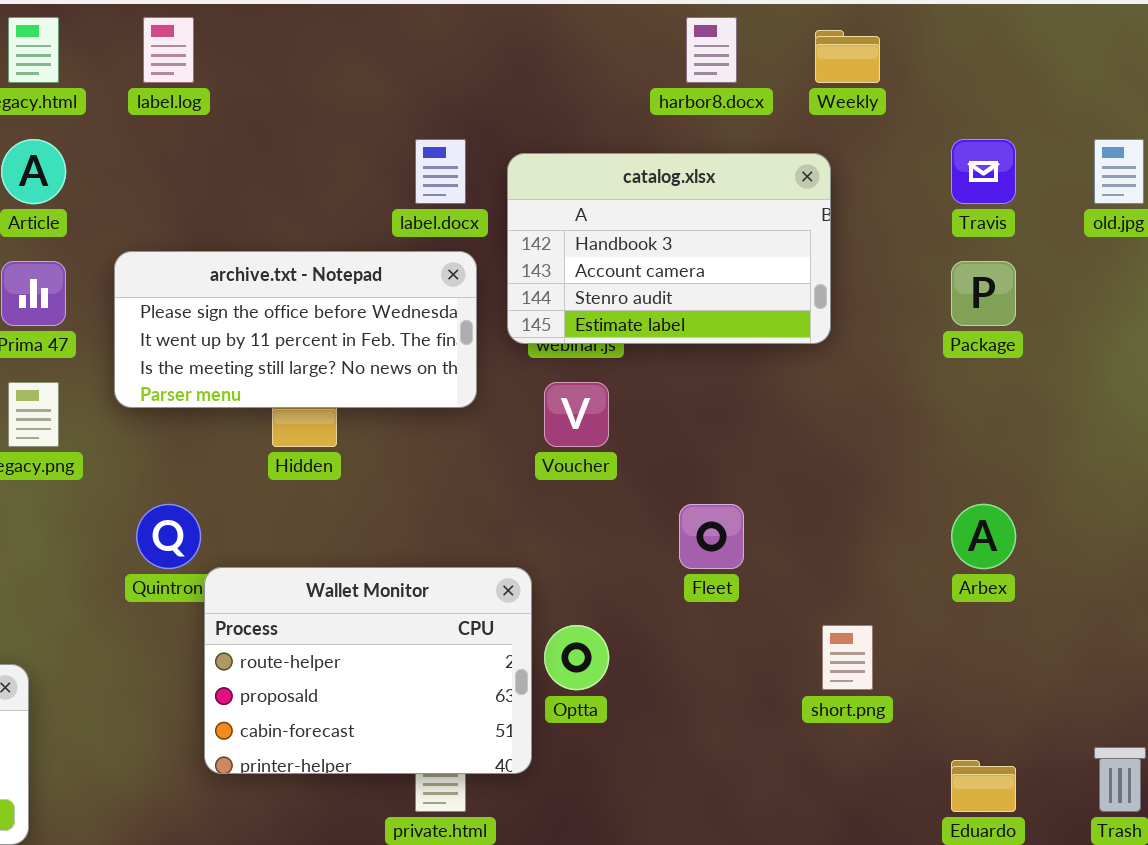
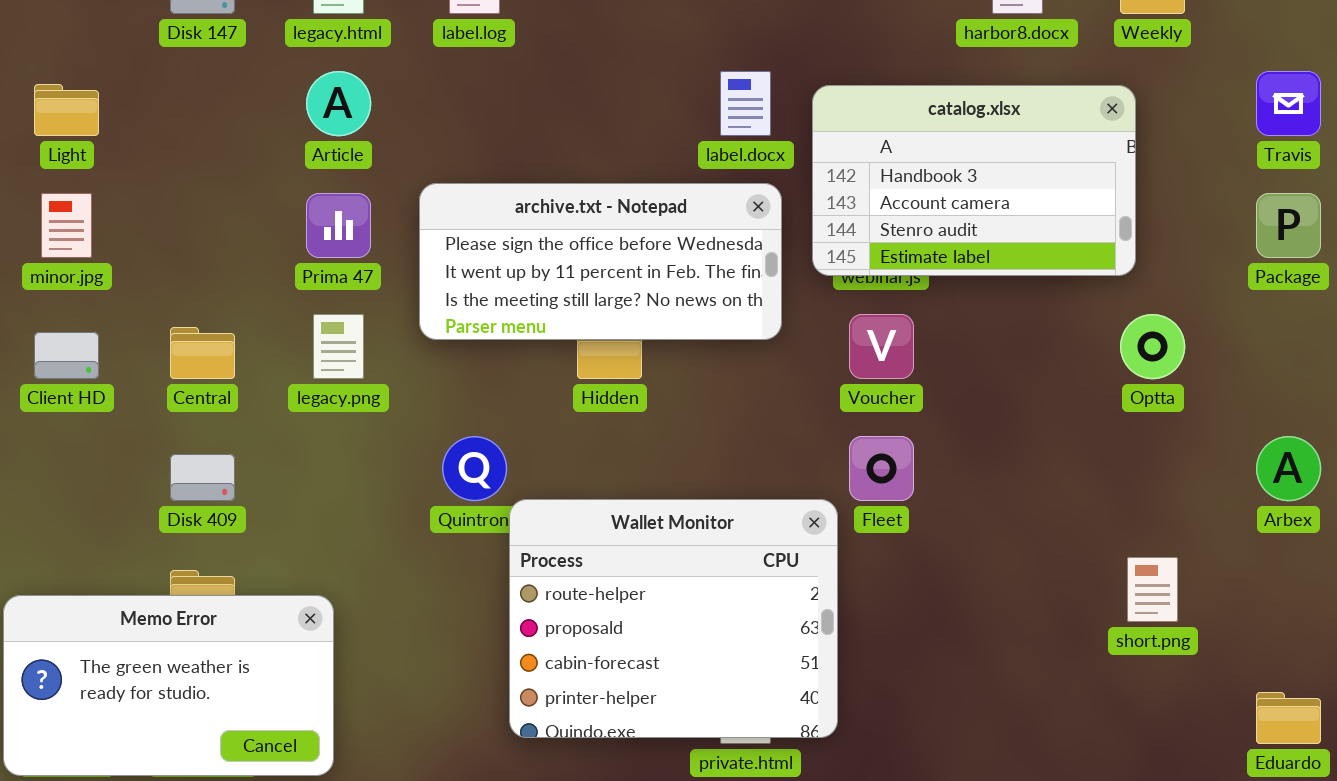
Fleet: [679,504,744,569] -> [849,436,914,501], moved
Wallet Monitor: [204,567,532,774] -> [509,499,838,738], resized
Optta: [544,625,609,690] -> [1120,314,1185,379], moved

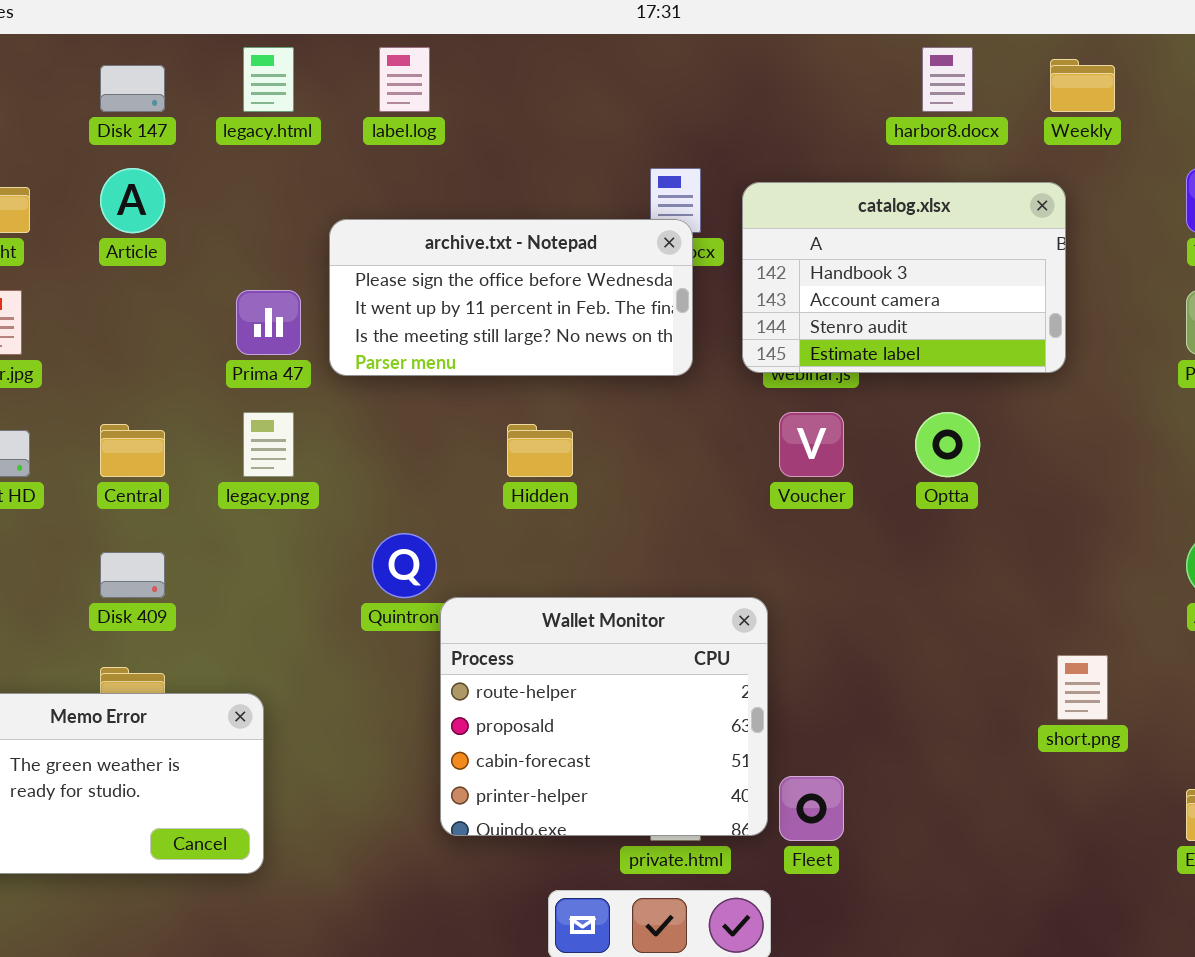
Article: [306,71,371,136] -> [100,168,165,233], moved
archive.txt - Notepad: [419,183,782,340] -> [329,219,693,376], moved
Optta: [1120,314,1185,379] -> [915,412,980,477], moved
Fleet: [849,436,914,501] -> [779,776,844,841], moved

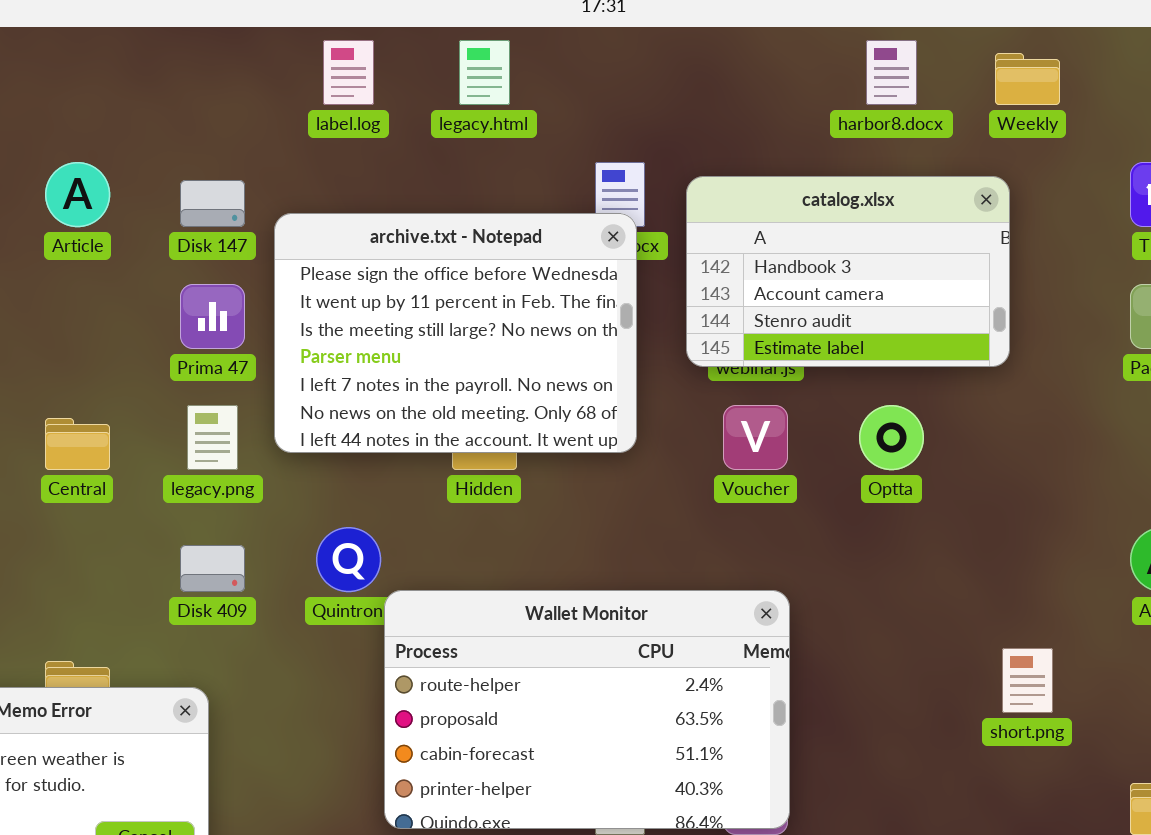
legacy.html: [243,47,294,112] -> [459,40,510,105], moved
Disk 147: [100,65,165,112] -> [180,180,245,227], moved
archive.txt - Notepad: [329,219,693,376] -> [274,213,637,453], resized
Disk 409: [100,552,165,598] -> [180,545,245,592], moved
Wallet Monitor: [440,597,768,836] -> [384,590,790,829], resized

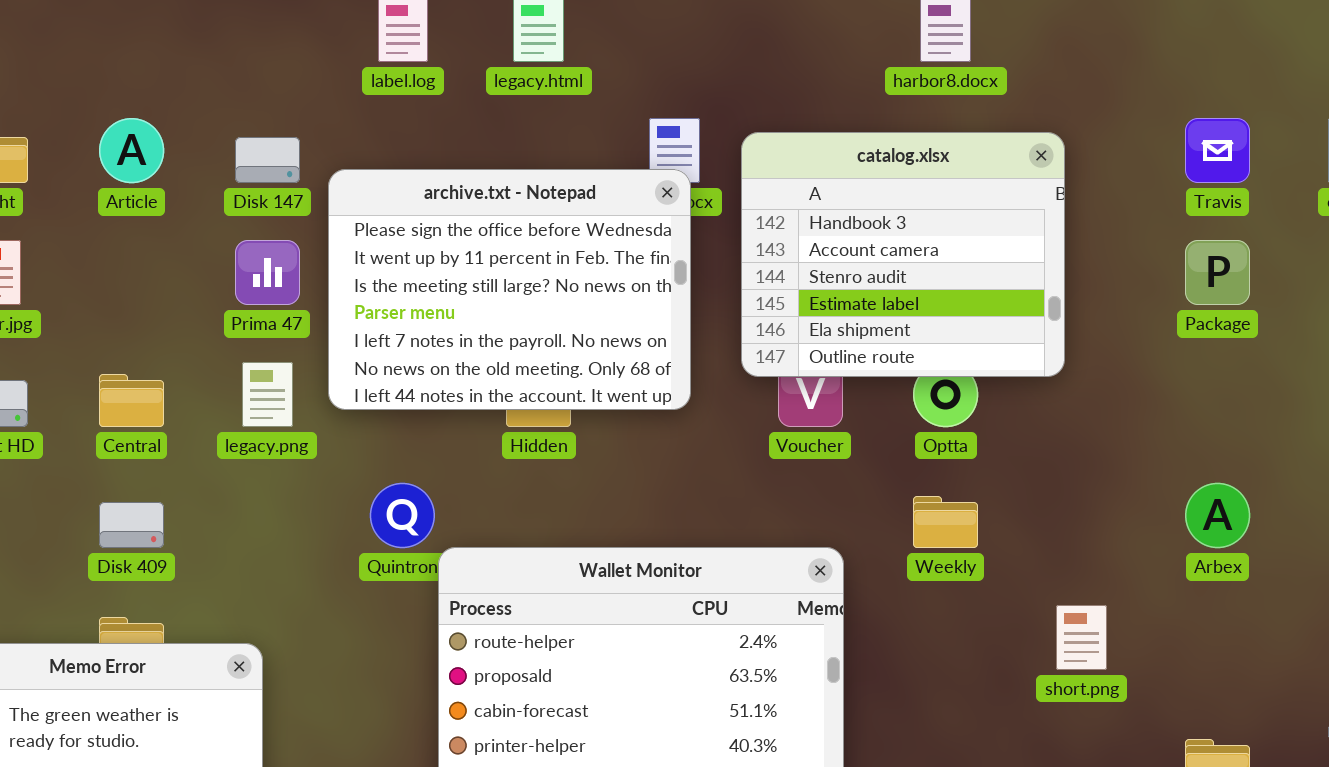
Weekly: [995,53,1060,105] -> [913,496,978,548], moved
catalog.xlsx: [686,176,1010,367] -> [741,132,1065,377], resized
Disk 409: [180,545,245,592] -> [99,502,164,548], moved

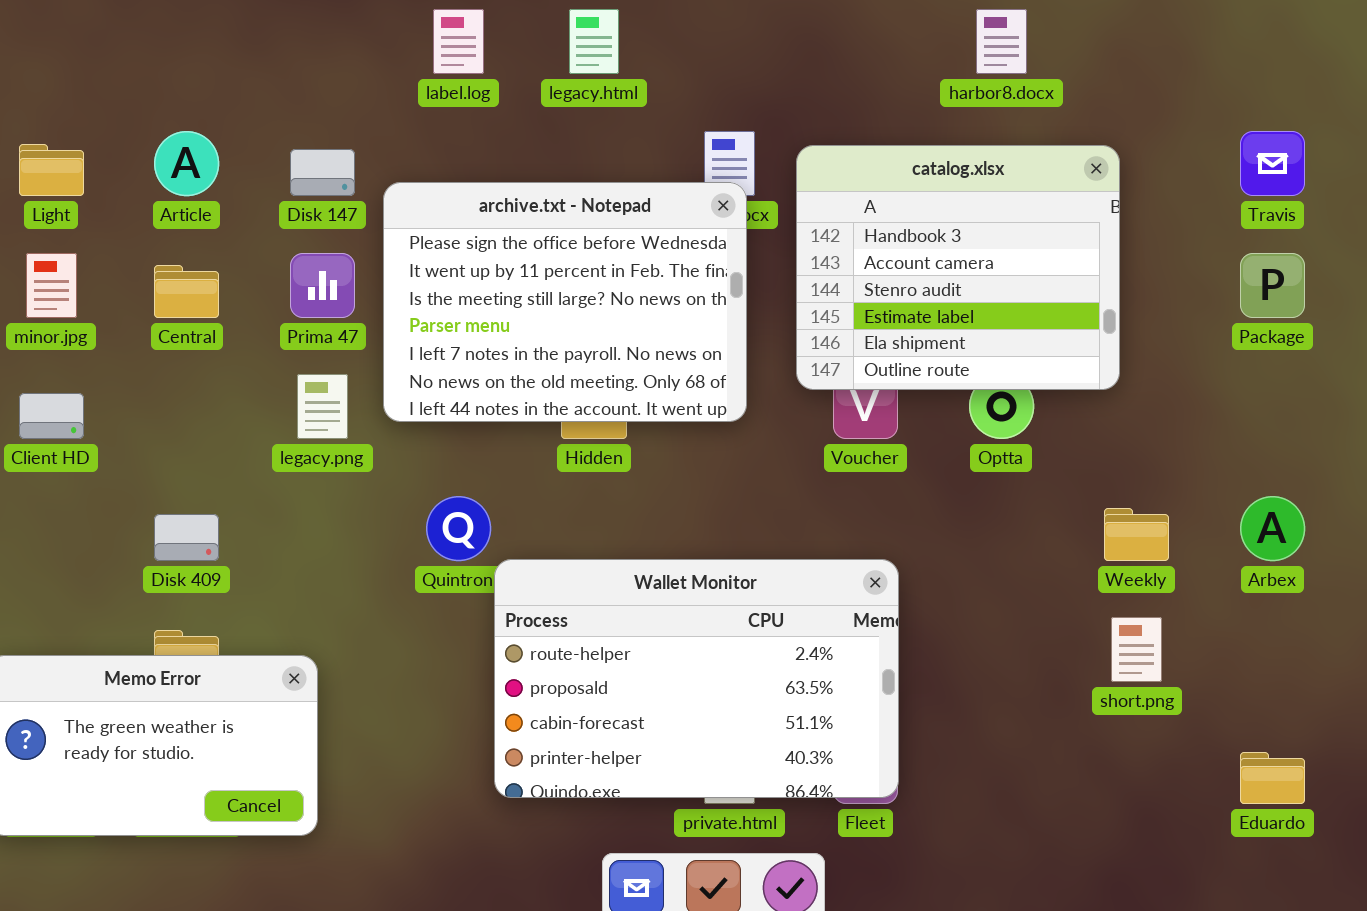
Central: [99,374,164,427] -> [154,265,219,318], moved
Weekly: [913,496,978,548] -> [1104,508,1169,561], moved

